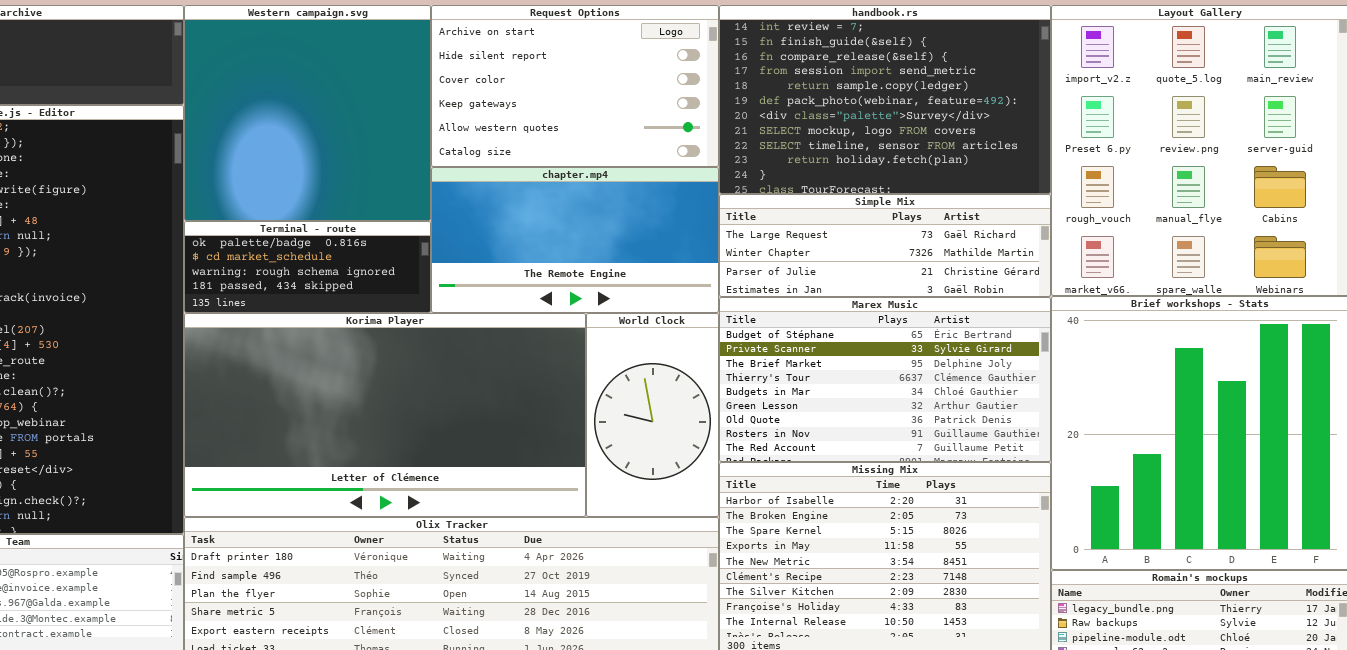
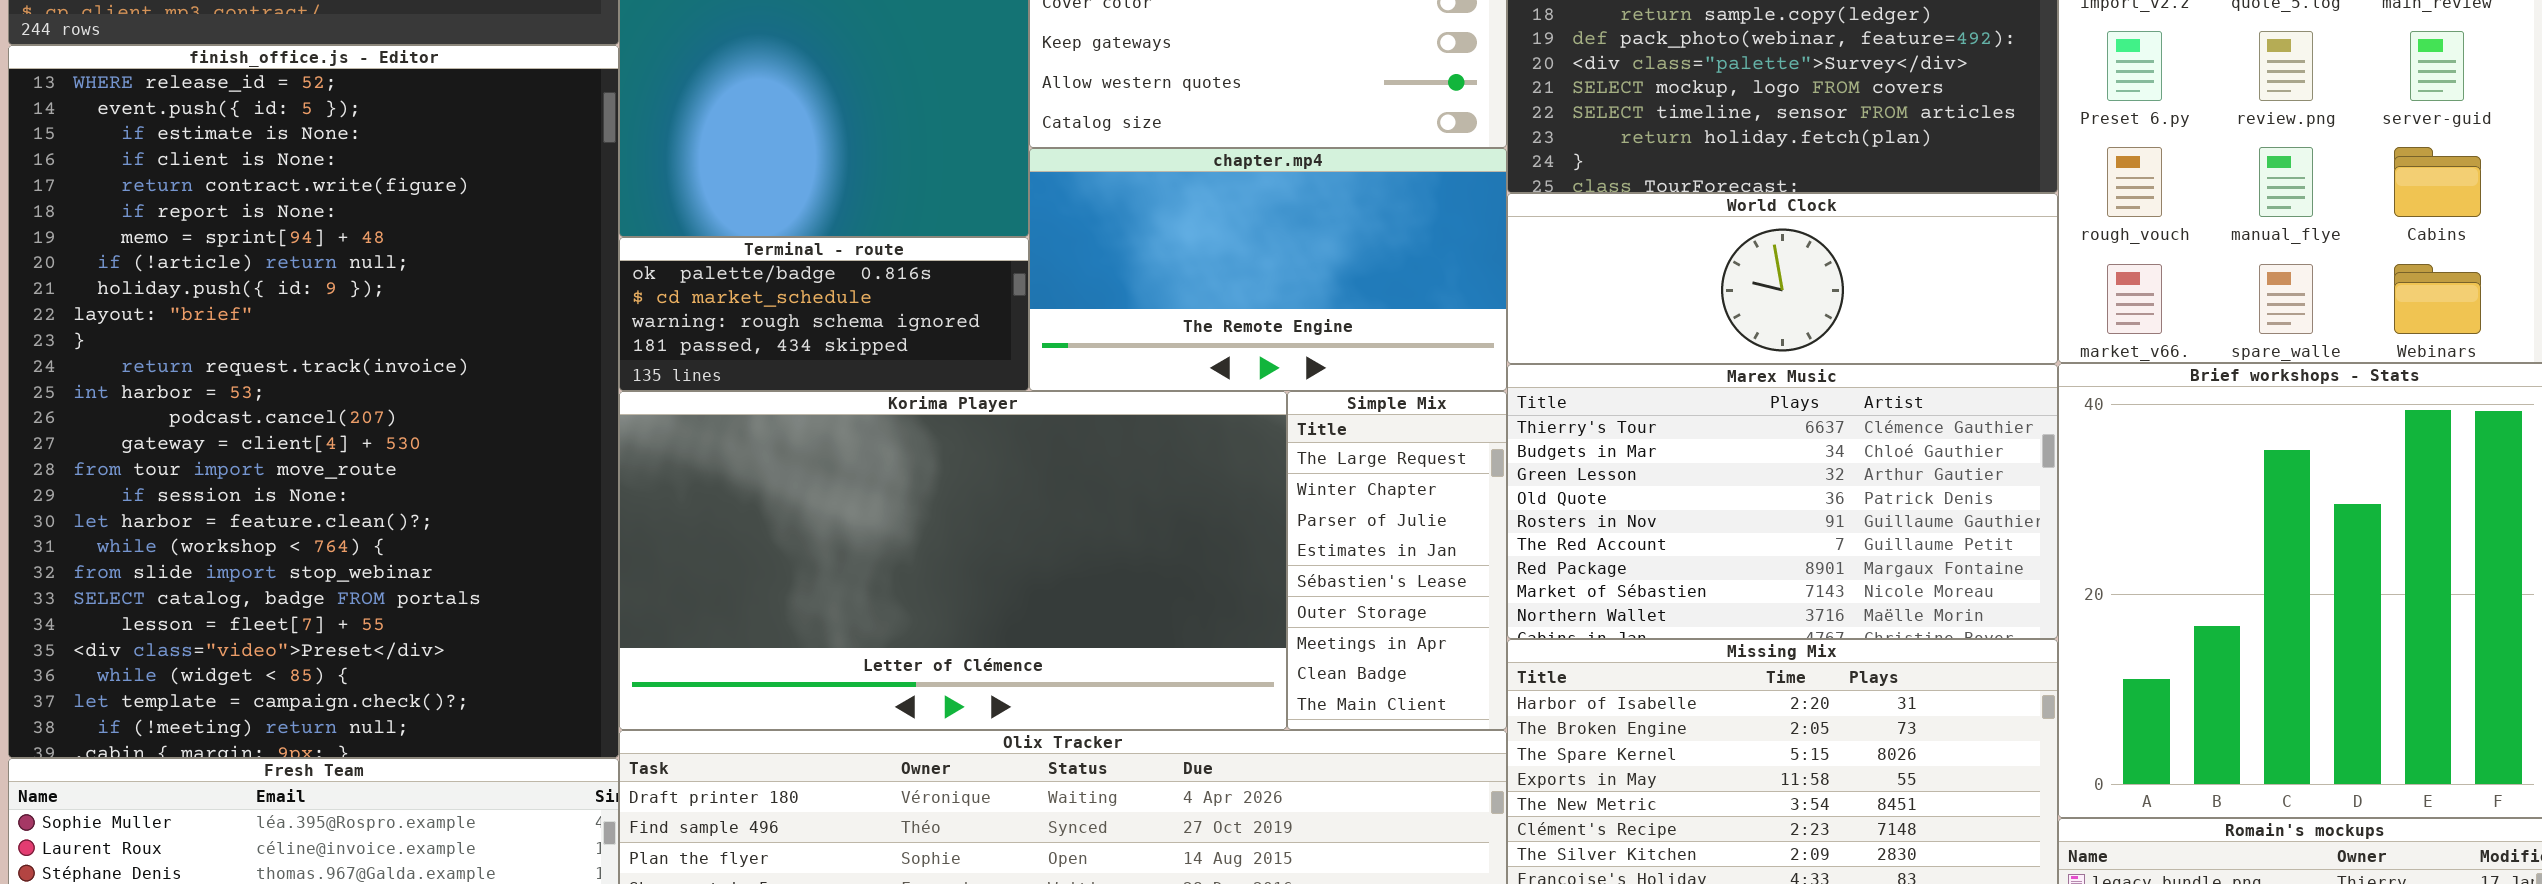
Simple Mix: [719,194,1051,297] -> [1287,391,1507,730], moved, resized
Marex Music: [719,297,1051,462] -> [1507,364,2058,639], scrolled down 3 rows
World Clock: [586,313,719,517] -> [1507,193,2058,364], moved, resized

